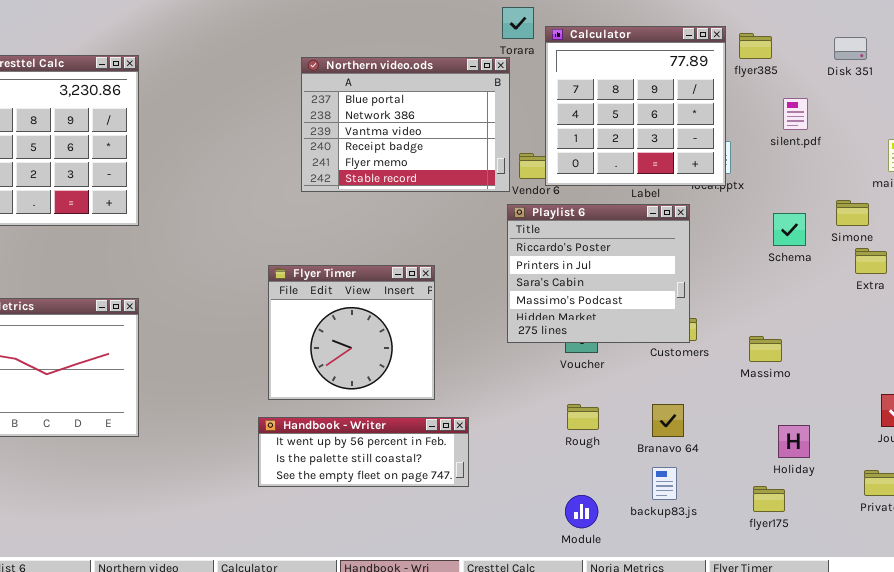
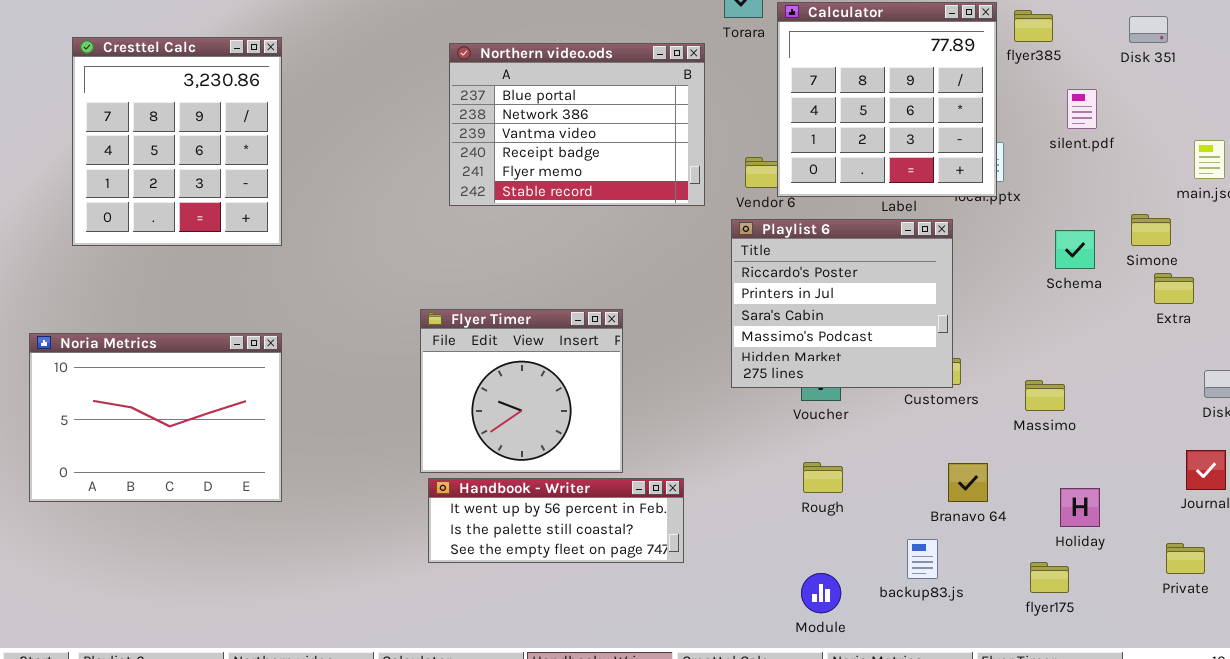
Northern video.ods: [301,57,510,192] -> [449,43,705,206], moved
Flyer Timer: [268,265,435,400] -> [420,309,623,473], moved
Branavo 64: [652,404,684,437] -> [948,463,988,502], moved

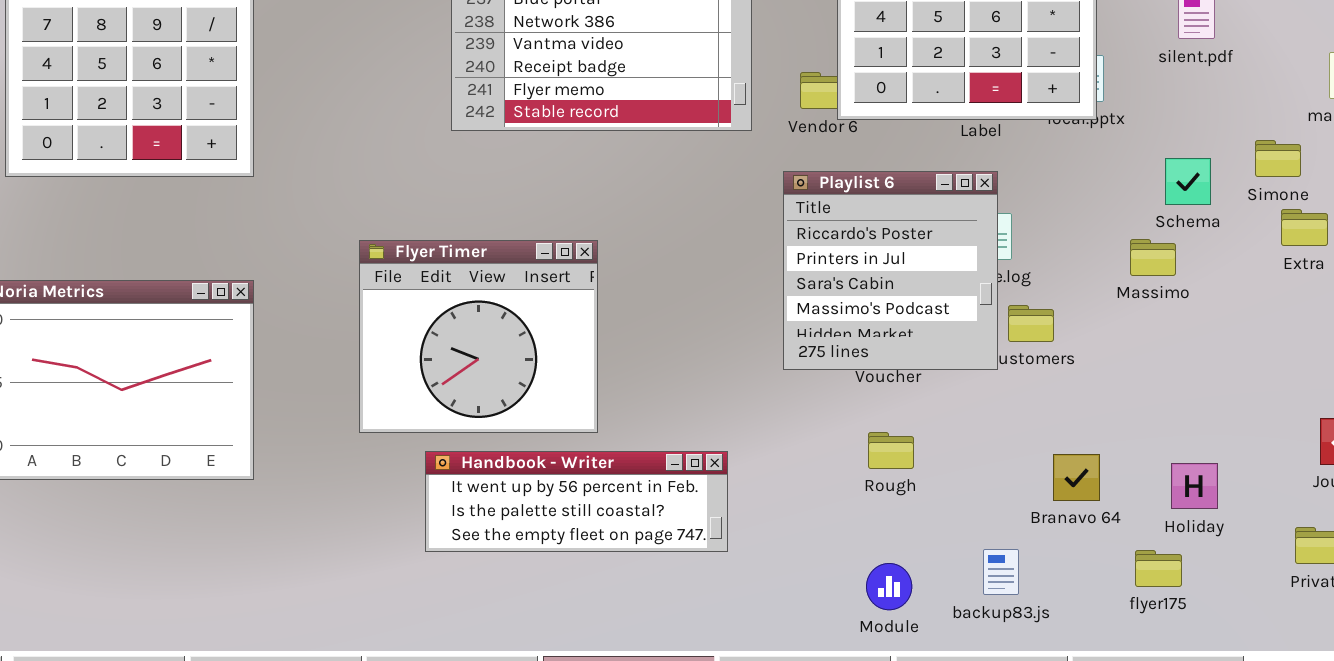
Playlist 6: [731,219,953,388] -> [783,171,998,370], moved, resized
Flyer Timer: [420,309,623,473] -> [359,240,598,433], moved
Massimo: [1025,380,1065,411] -> [1130,239,1176,276], moved
Branavo 64: [948,463,988,502] -> [1053,454,1100,501], moved
backup83.js: [907,539,938,579] -> [983,549,1019,595], moved

